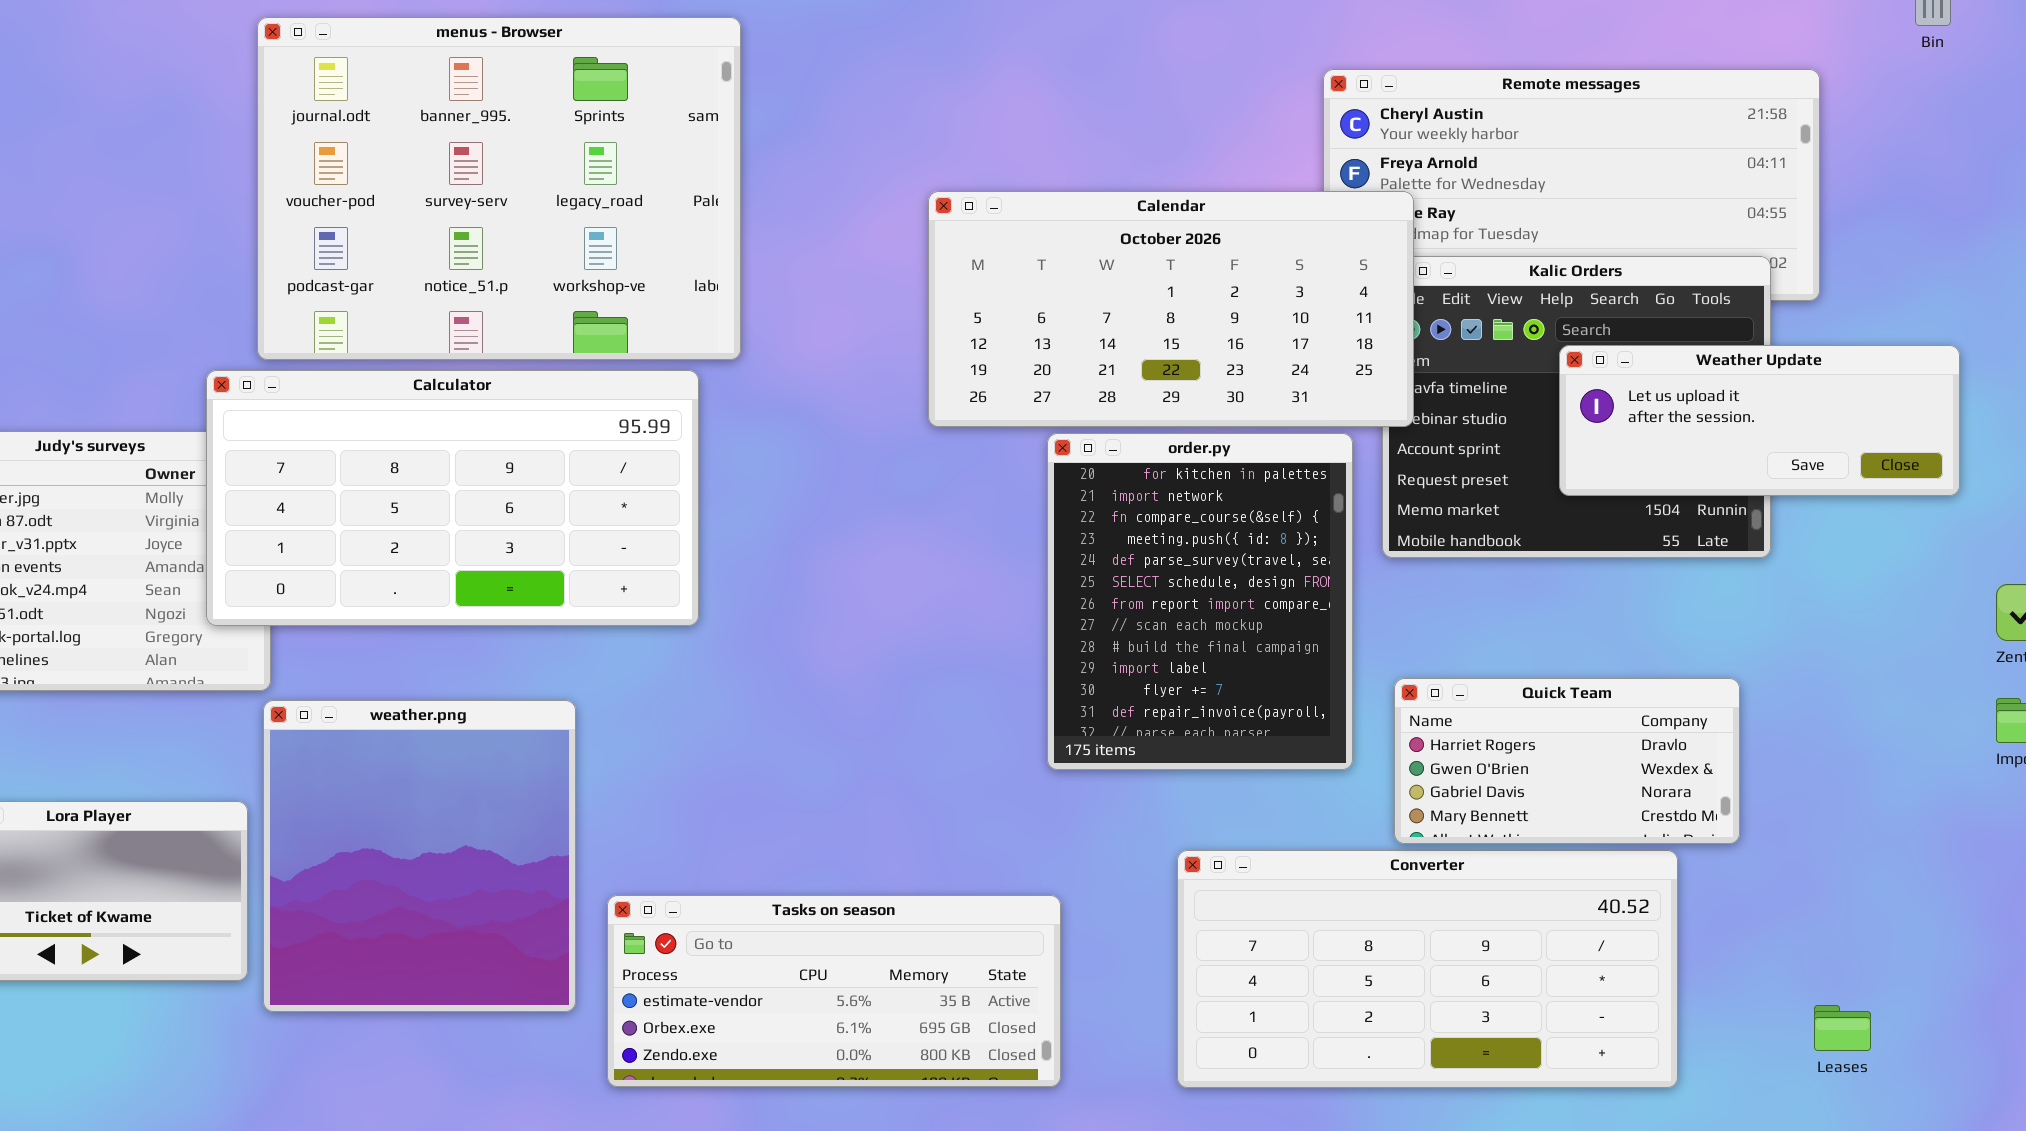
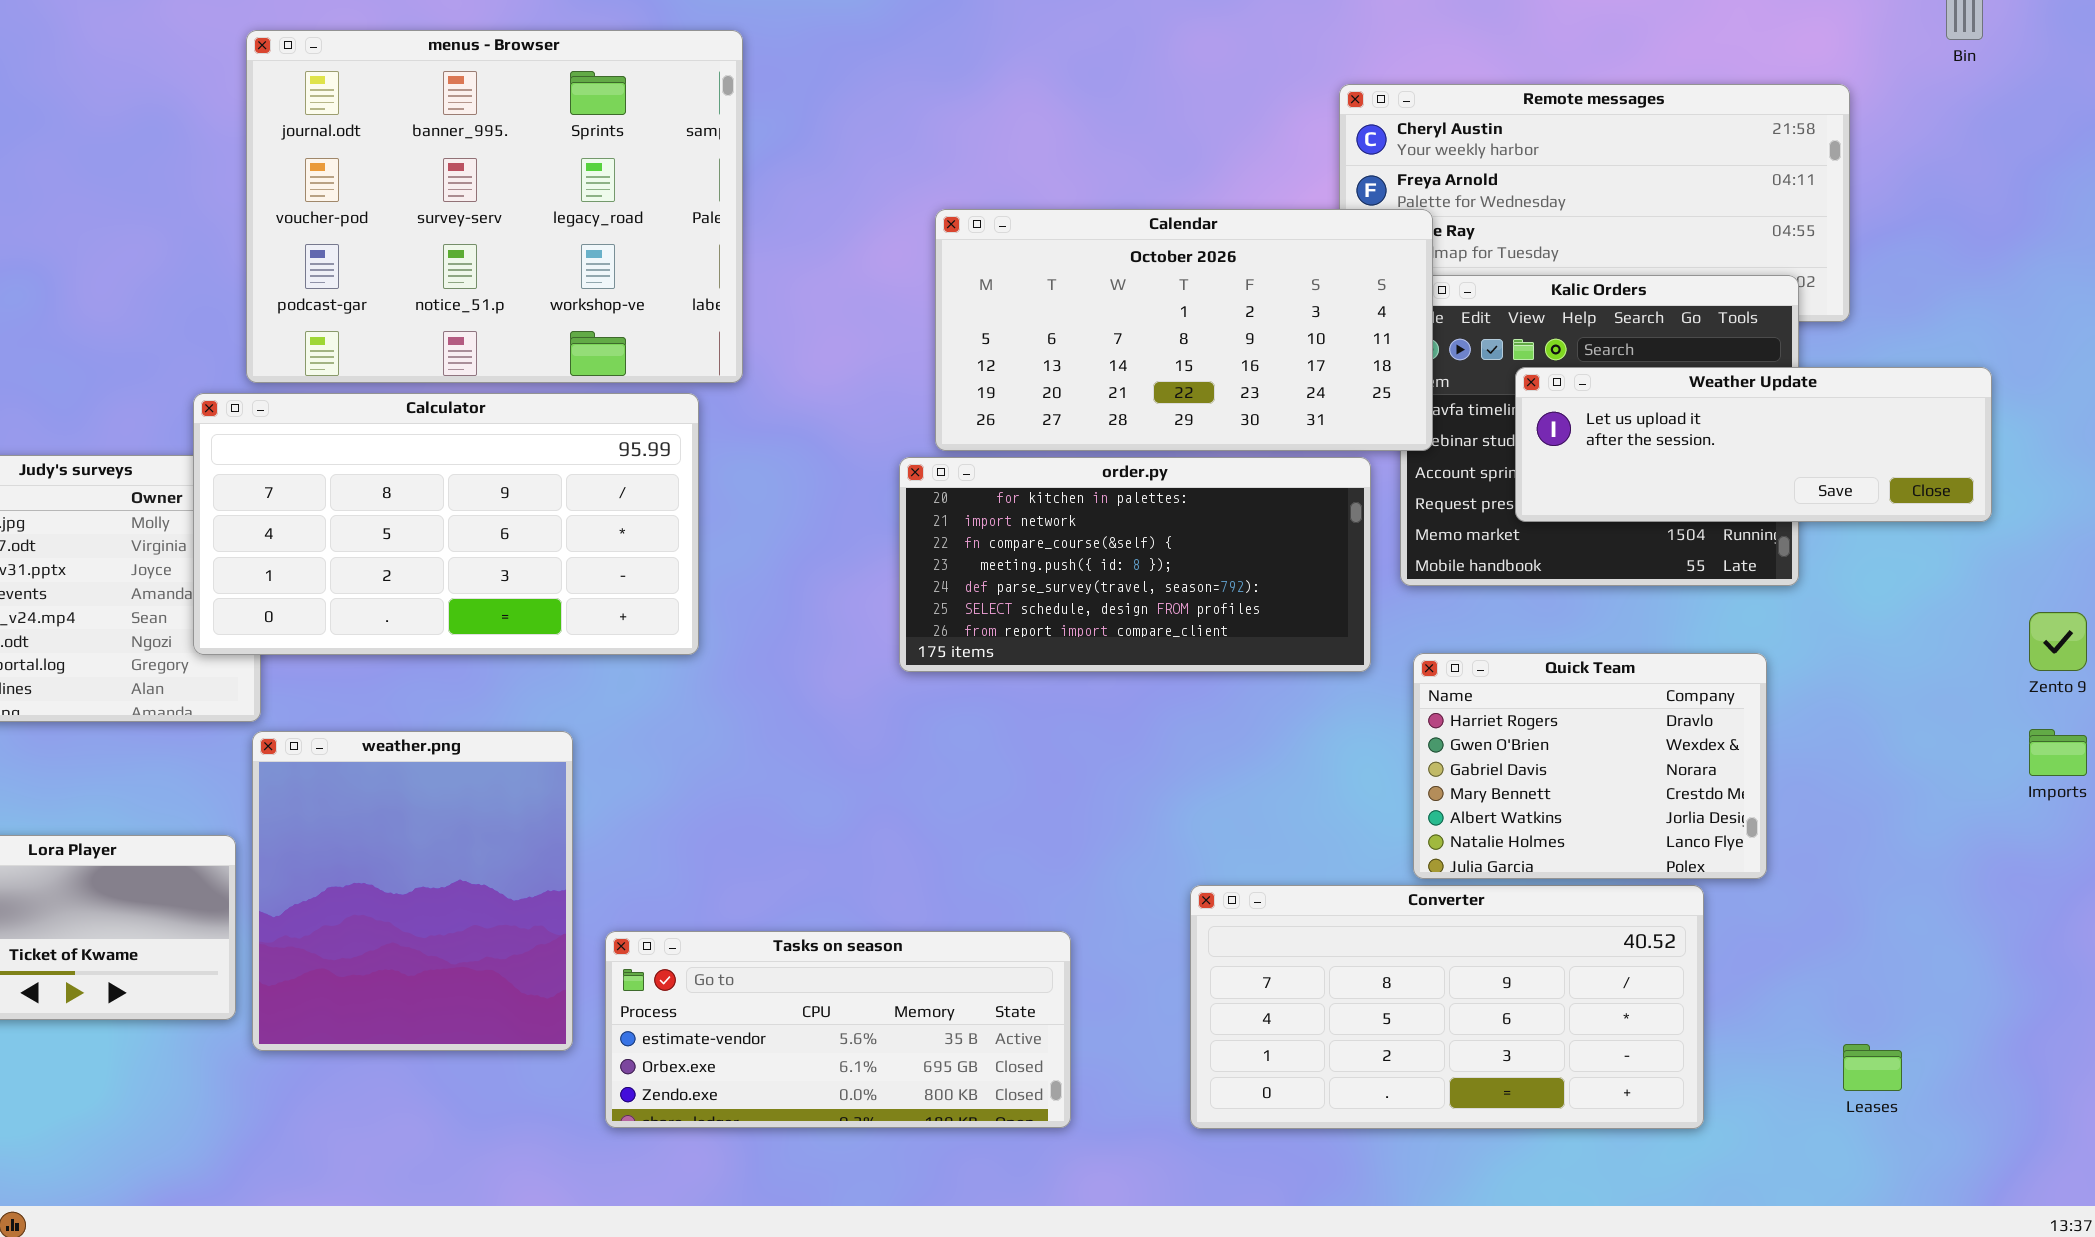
Weather Update: [1559,345,1960,496] -> [1515,367,1992,522], resized
order.py: [1047,433,1353,770] -> [899,457,1371,672], resized
Quick Team: [1394,678,1740,844] -> [1413,653,1767,879], resized

